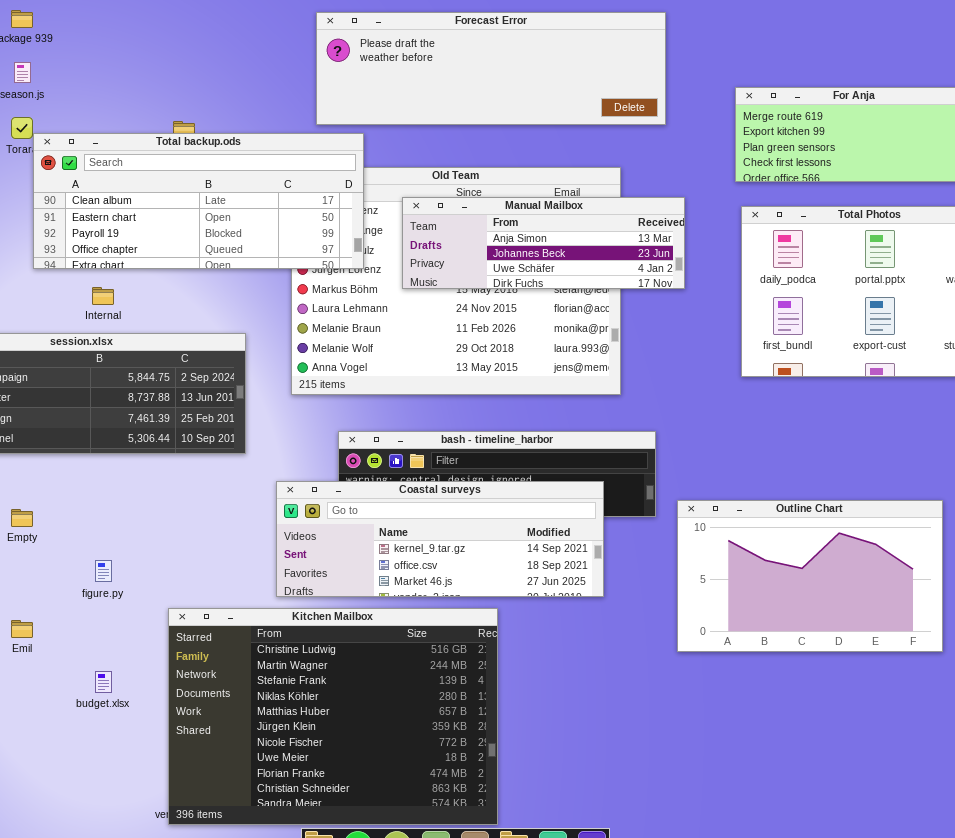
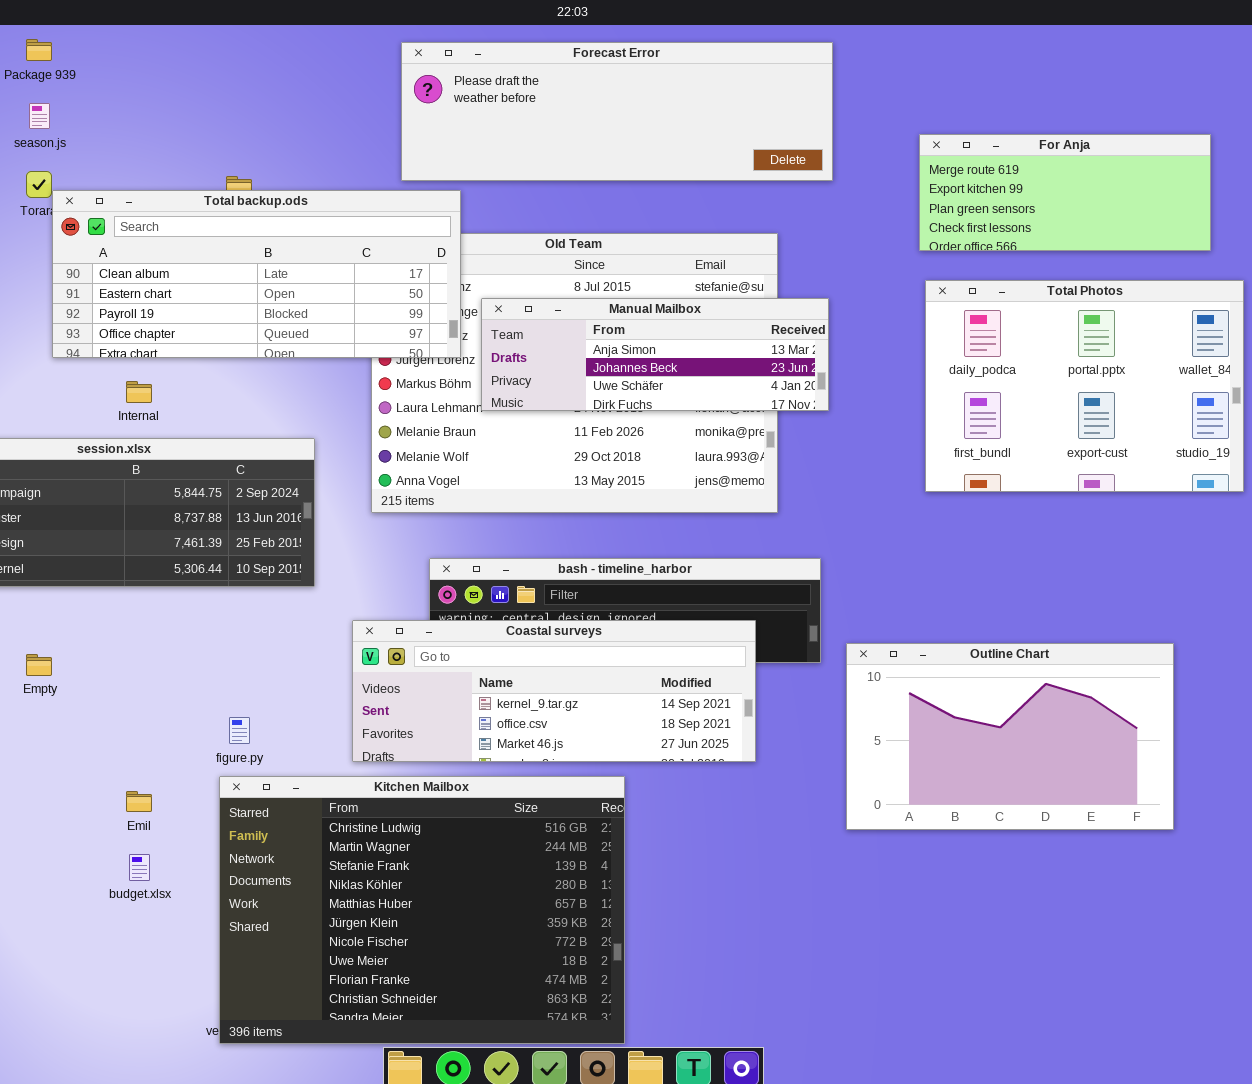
Manual Mailbox: [402,197,685,289] -> [481,298,829,411], moved
figure.py: [95,560,112,582] -> [229,717,250,744], moved
Emil: [11,620,33,638] -> [126,791,152,812], moved

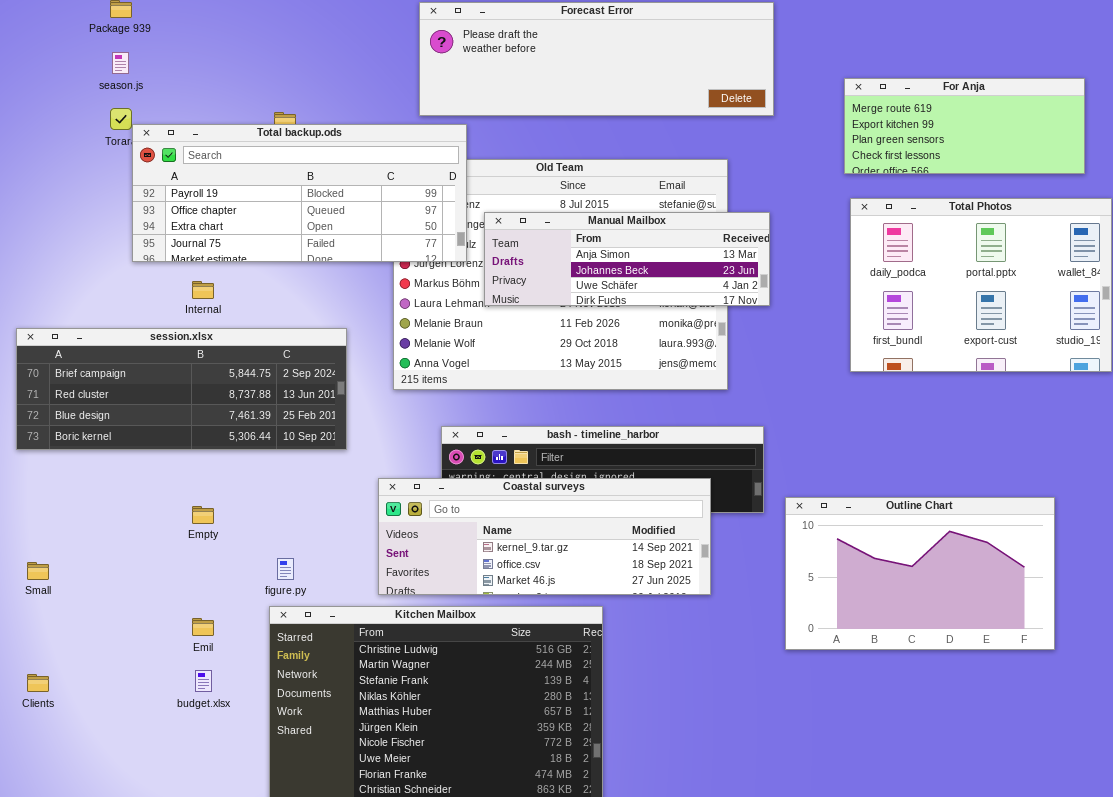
Total backup.ods: [52,190,461,358] -> [132,124,467,262], scrolled down 2 rows
Empty: [26,654,52,676] -> [192,506,214,524], moved

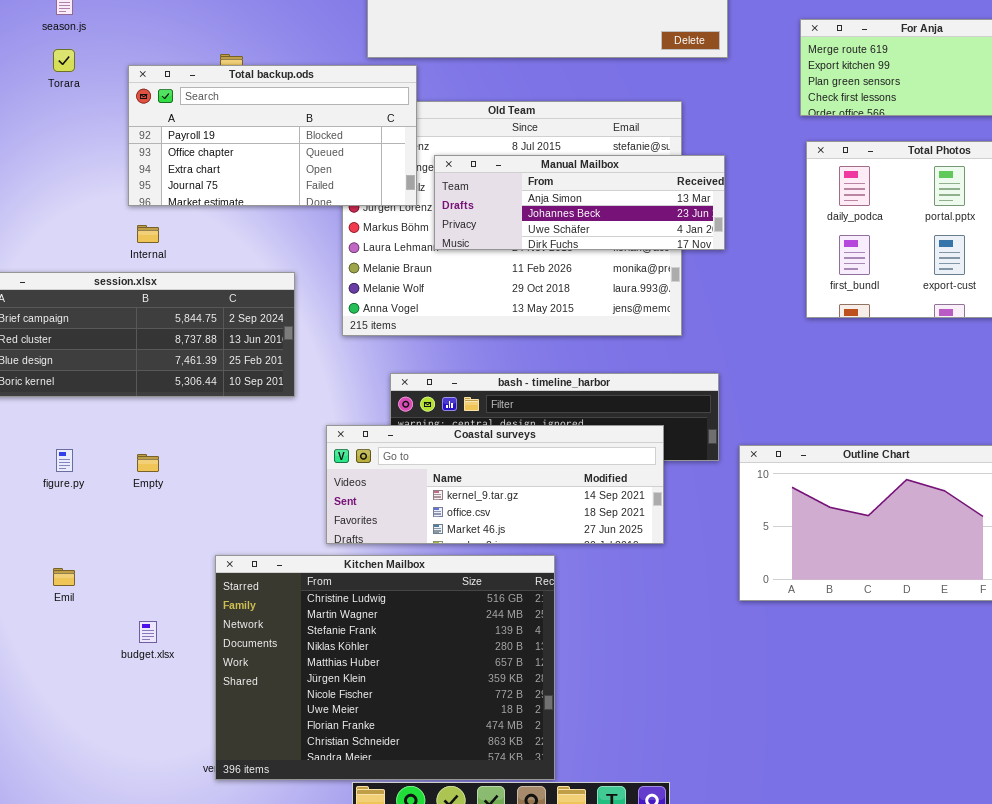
Total backup.ods: [132,124,467,262] -> [128,65,417,206], resized
figure.py: [277,558,294,580] -> [56,449,73,472], moved
Emil: [192,618,214,636] -> [53,568,75,586], moved

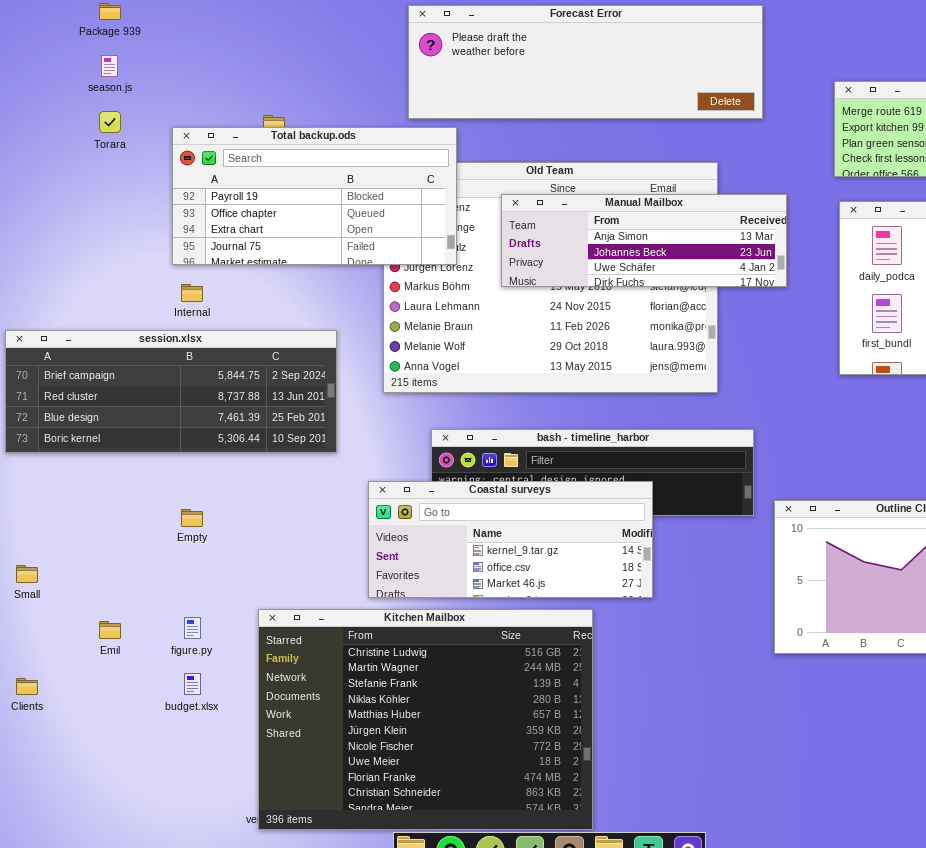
Manual Mailbox: [434,155,725,250] -> [501,194,787,287], moved
Coastal surveys: [326,425,664,544] -> [368,481,653,598], resized
figure.py: [56,449,73,472] -> [184,617,201,639], moved

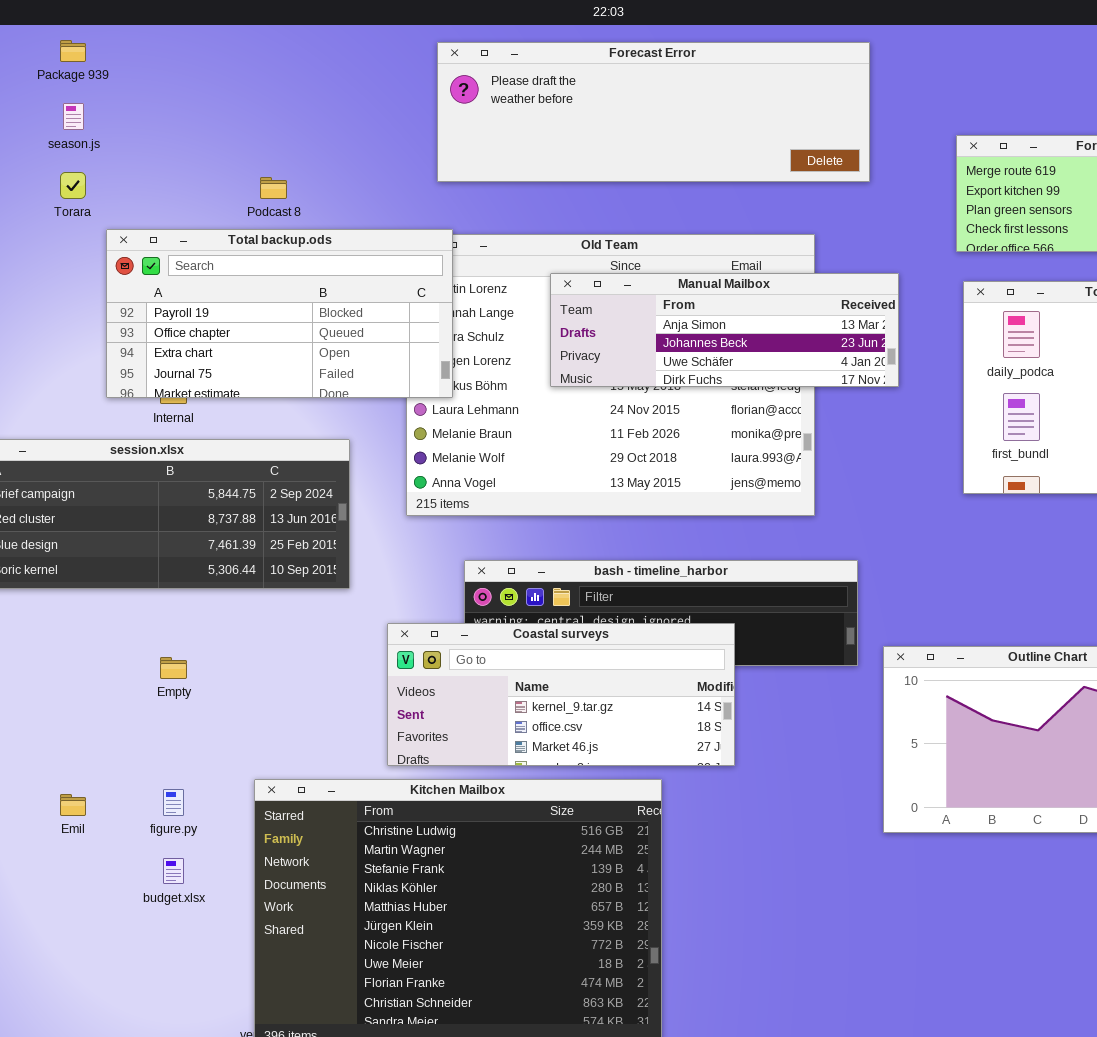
Total backup.ods: [172,127,457,265] -> [106,229,453,398], moved

